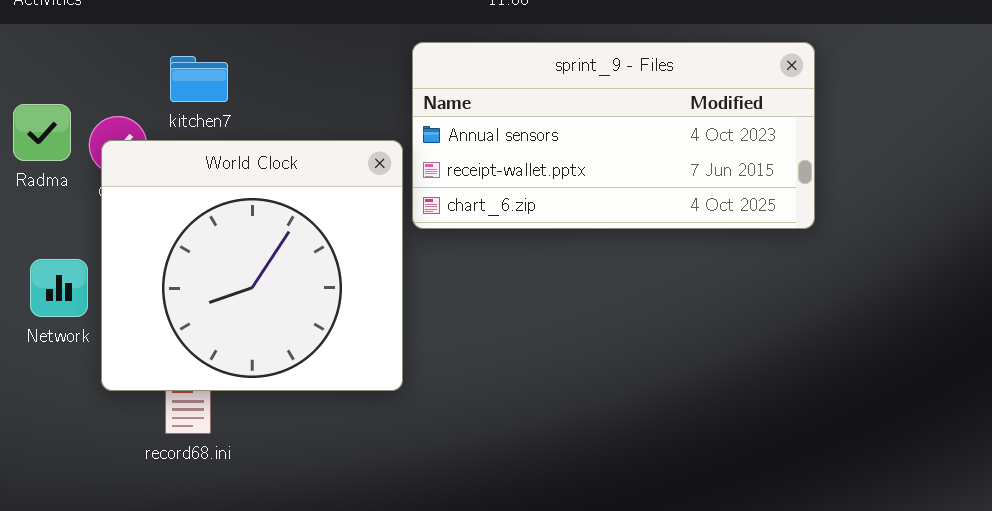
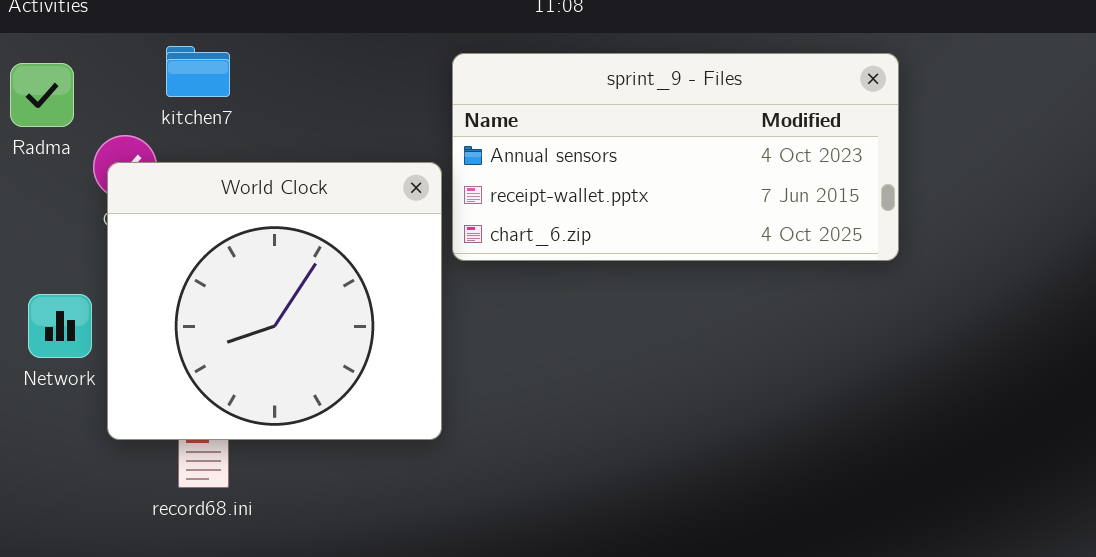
kitchen7: [170,56,228,102] -> [166,46,230,97], moved
Radma: [13,104,71,161] -> [10,63,74,127], moved

